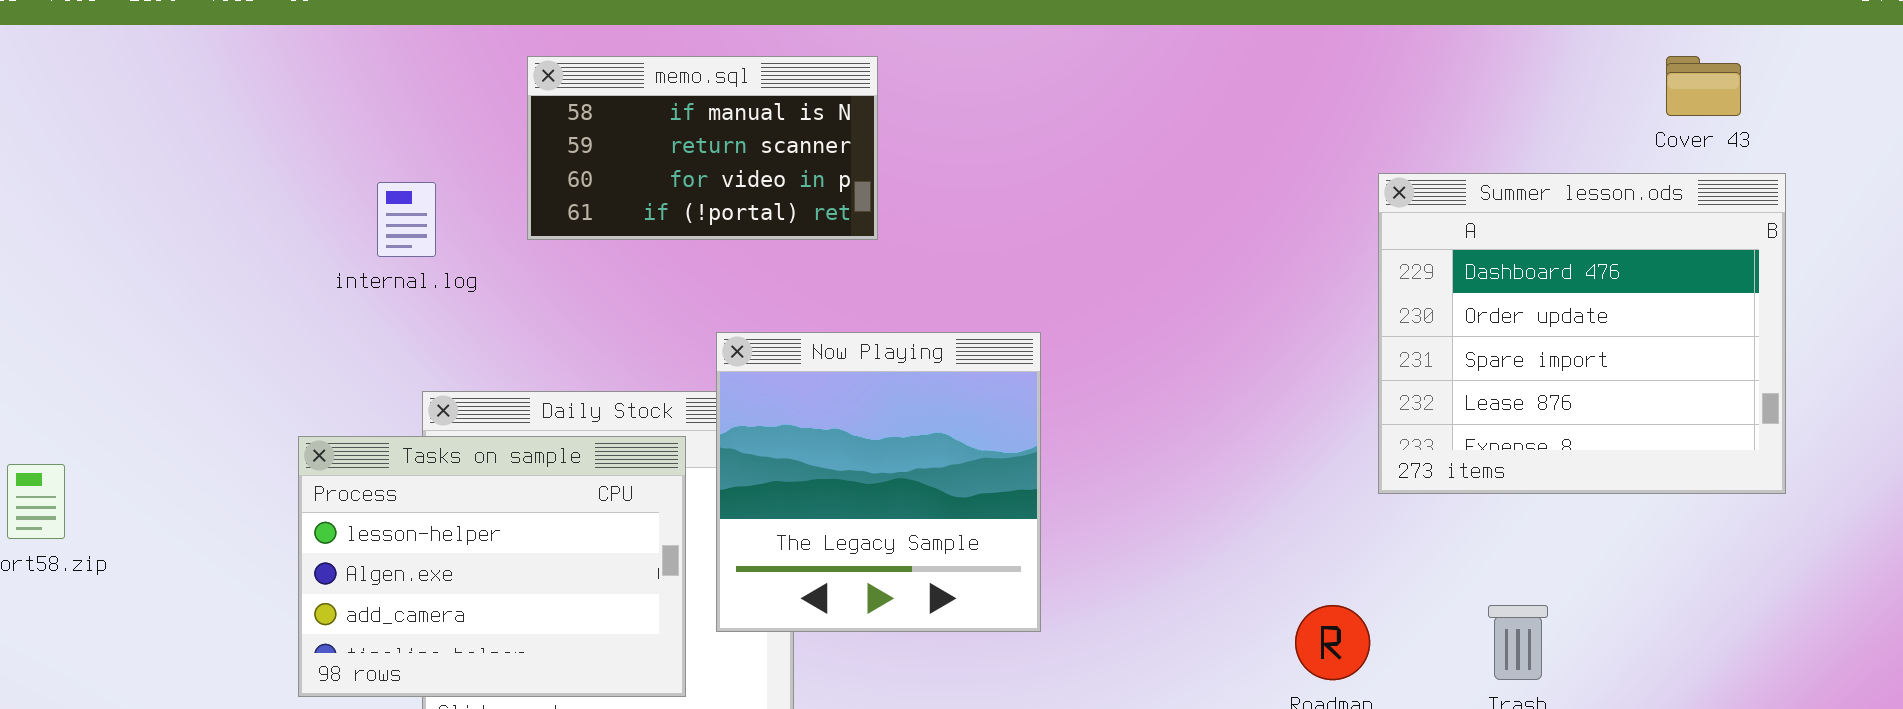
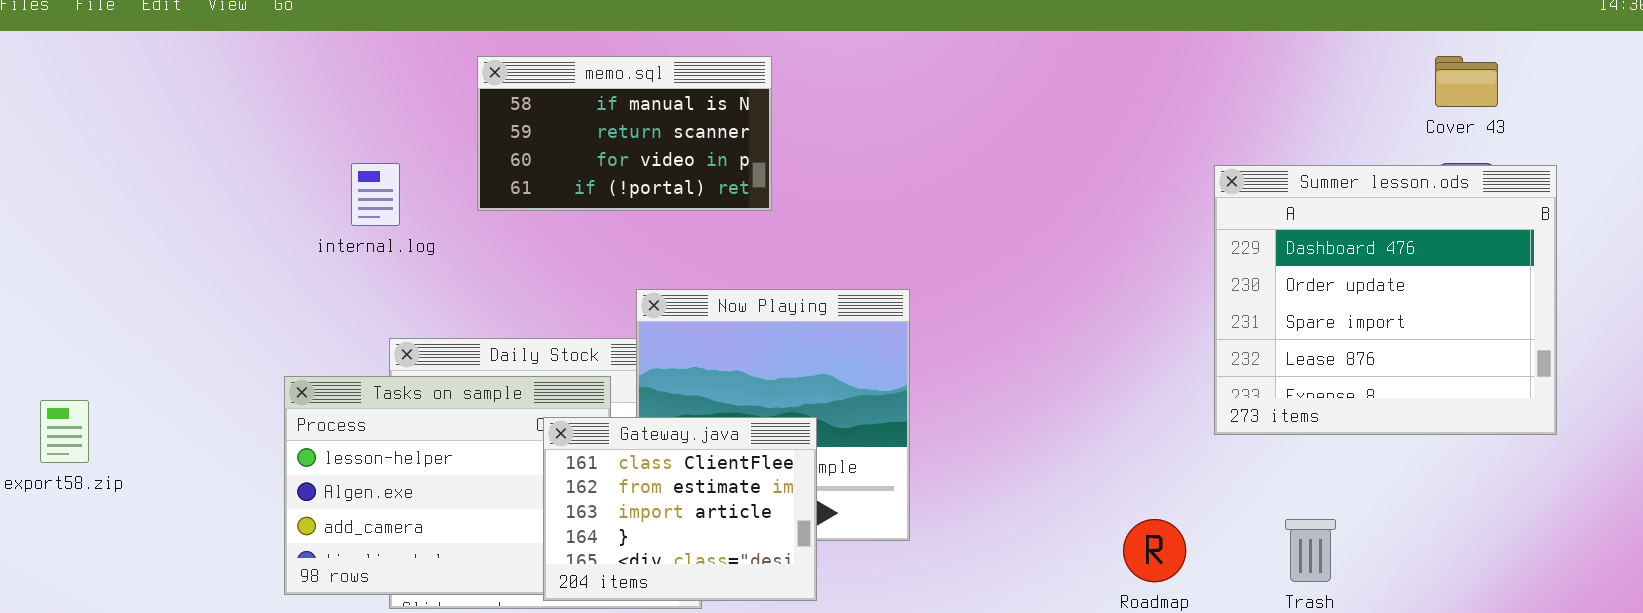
Summer lesson.ods: [1378,173,1786,494] -> [1214,165,1557,435], moved
Gateway.java: none -> [543,417,817,601], opened

